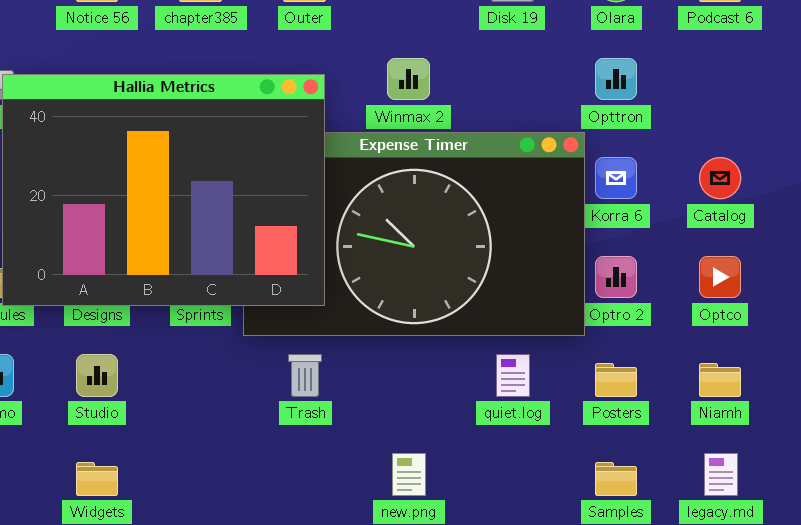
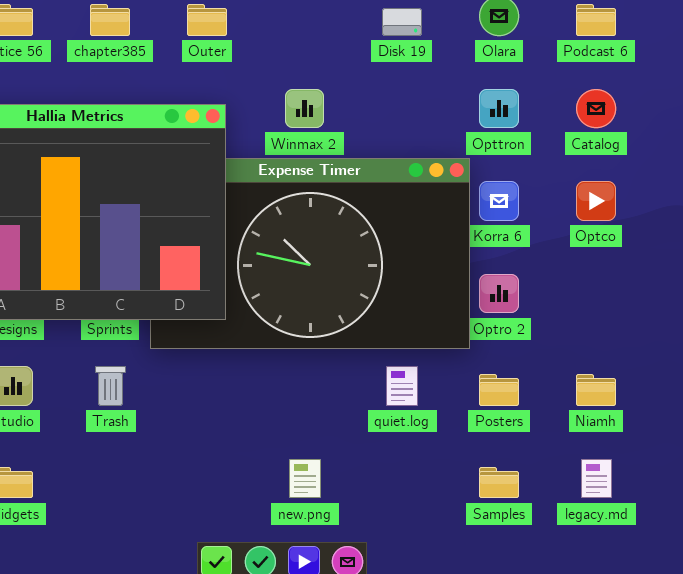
Catalog: [699,157,741,199] -> [576,89,616,128], moved
Optco: [699,256,741,298] -> [576,181,616,221], moved
Trash: [288,354,322,397] -> [95,366,126,406], moved

